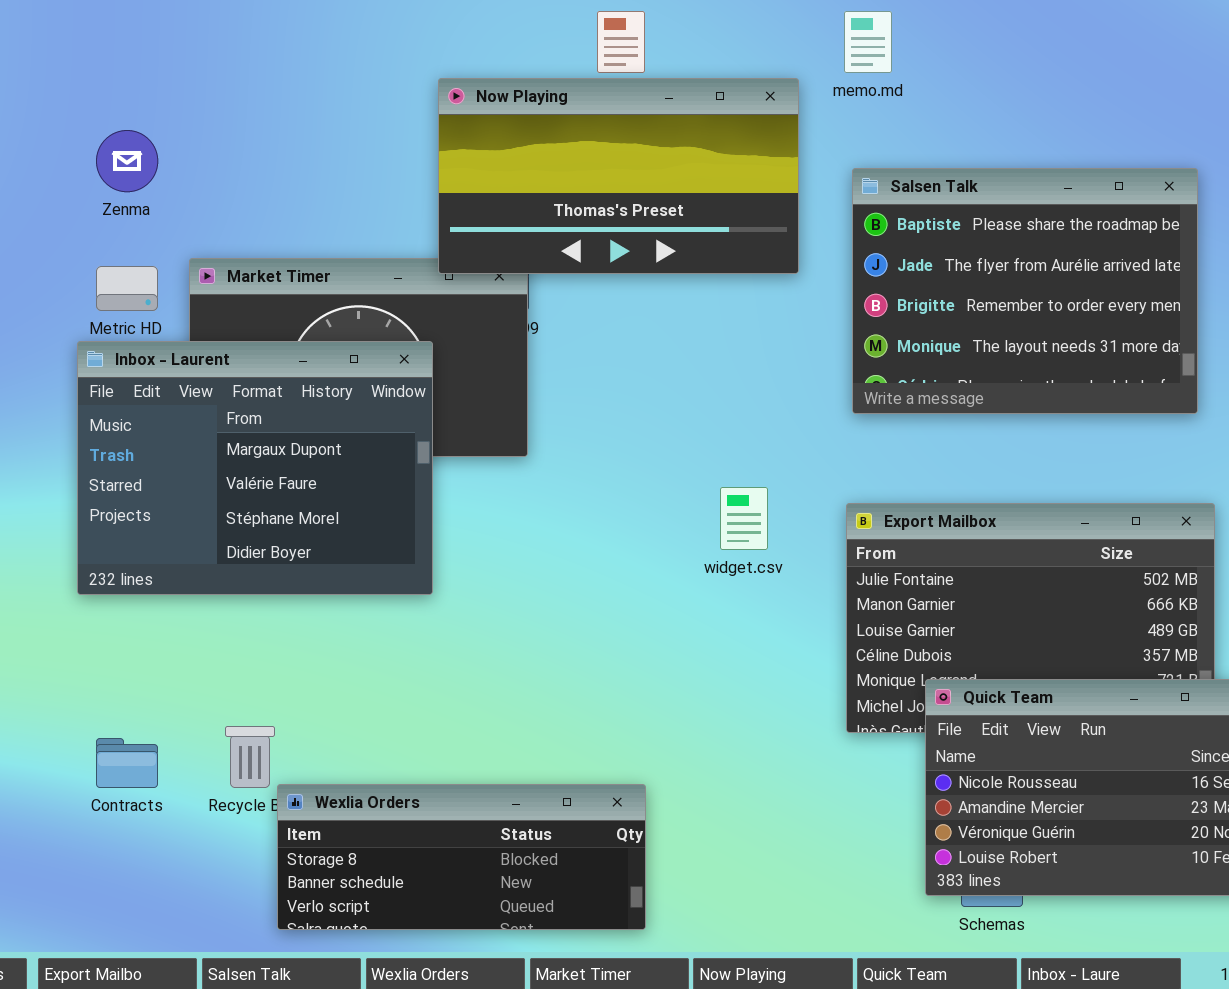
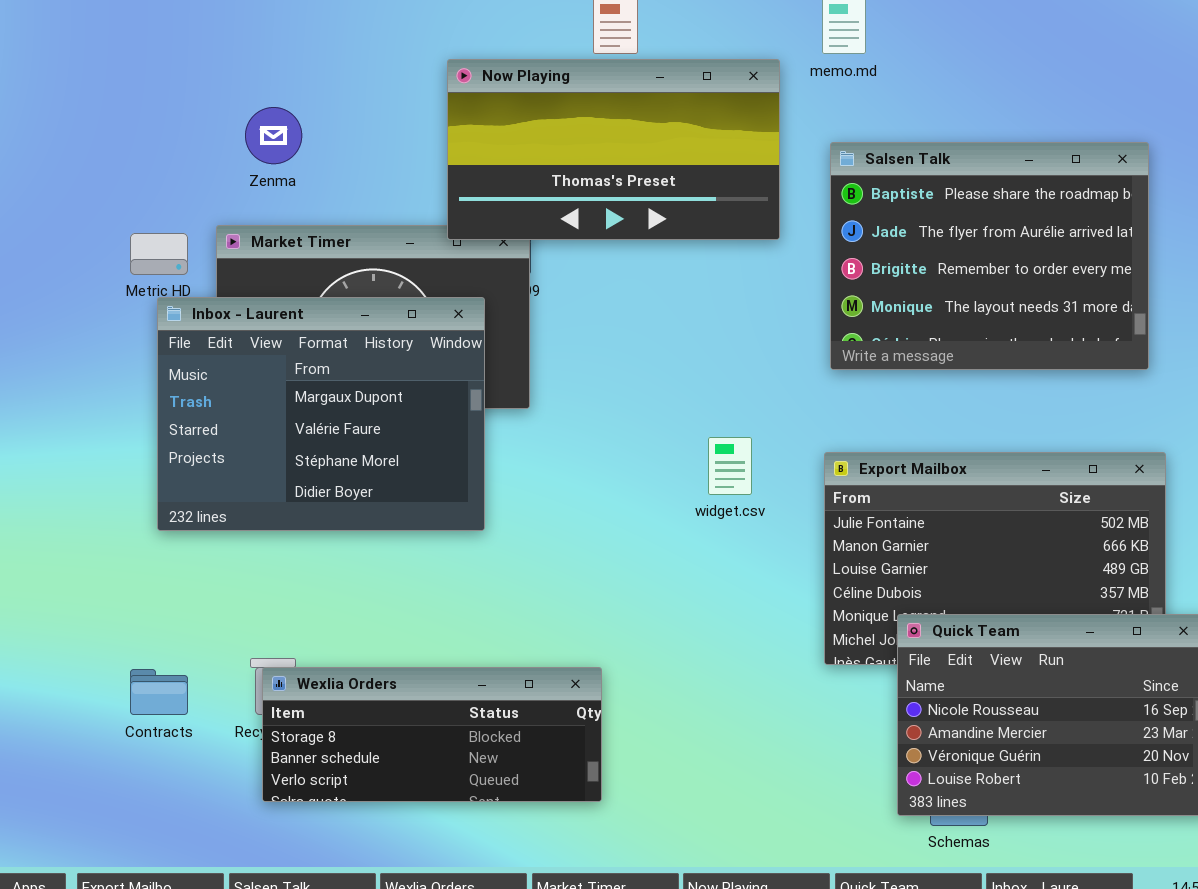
Zenma: [96,130,158,192] -> [245,107,302,164], moved
Inbox - Laurent: [77,341,433,595] -> [157,297,485,531], moved
Wexlia Orders: [277,784,646,930] -> [262,667,602,802], moved

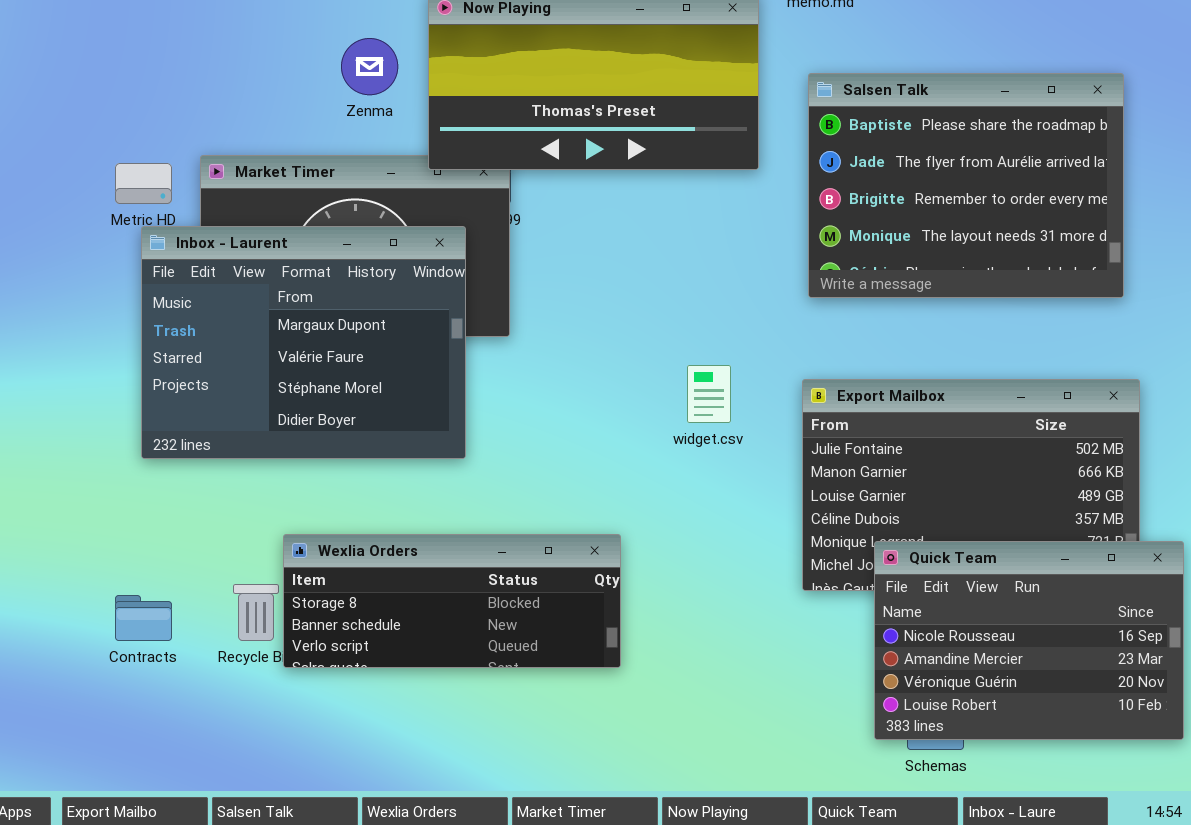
Zenma: [245,107,302,164] -> [341,38,398,95], moved
Wexlia Orders: [262,667,602,802] -> [283,534,621,668], moved

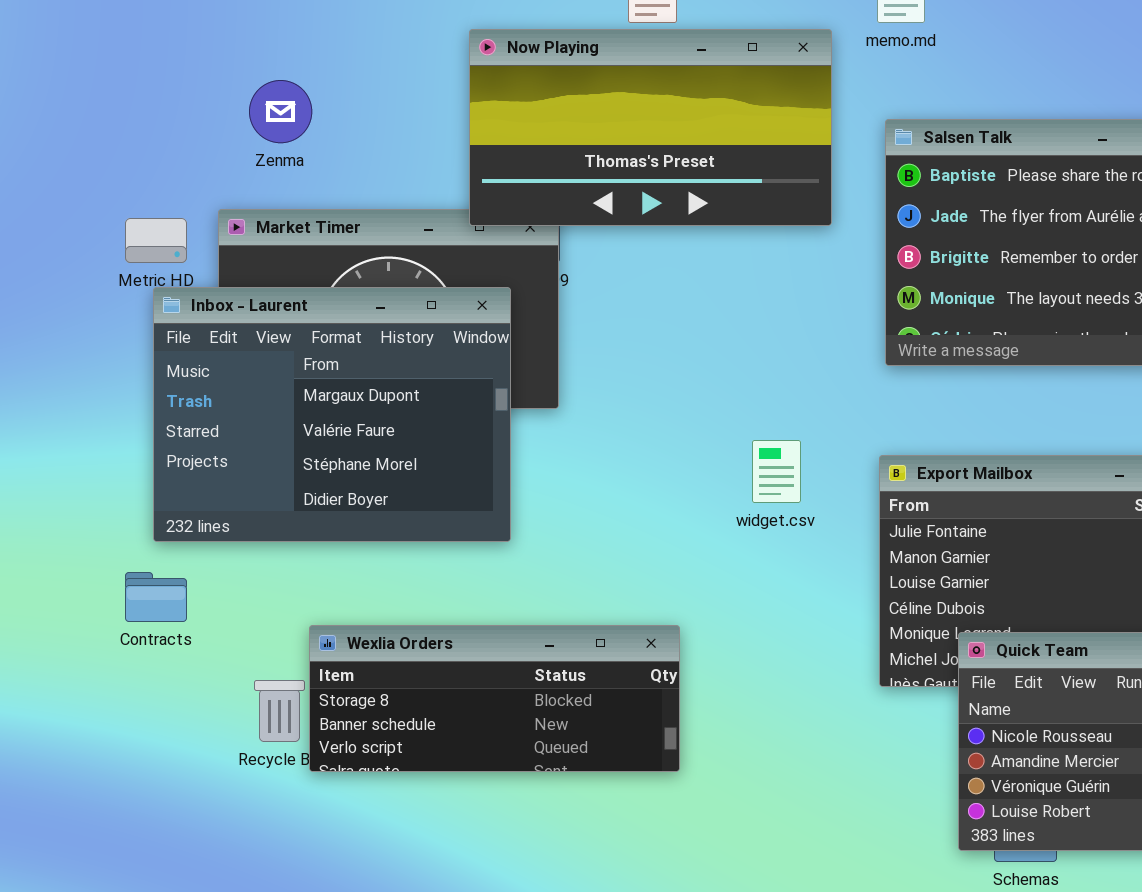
Zenma: [341,38,398,95] -> [249,80,312,143], moved
Contracts: [115,595,172,641] -> [125,572,187,622], moved

